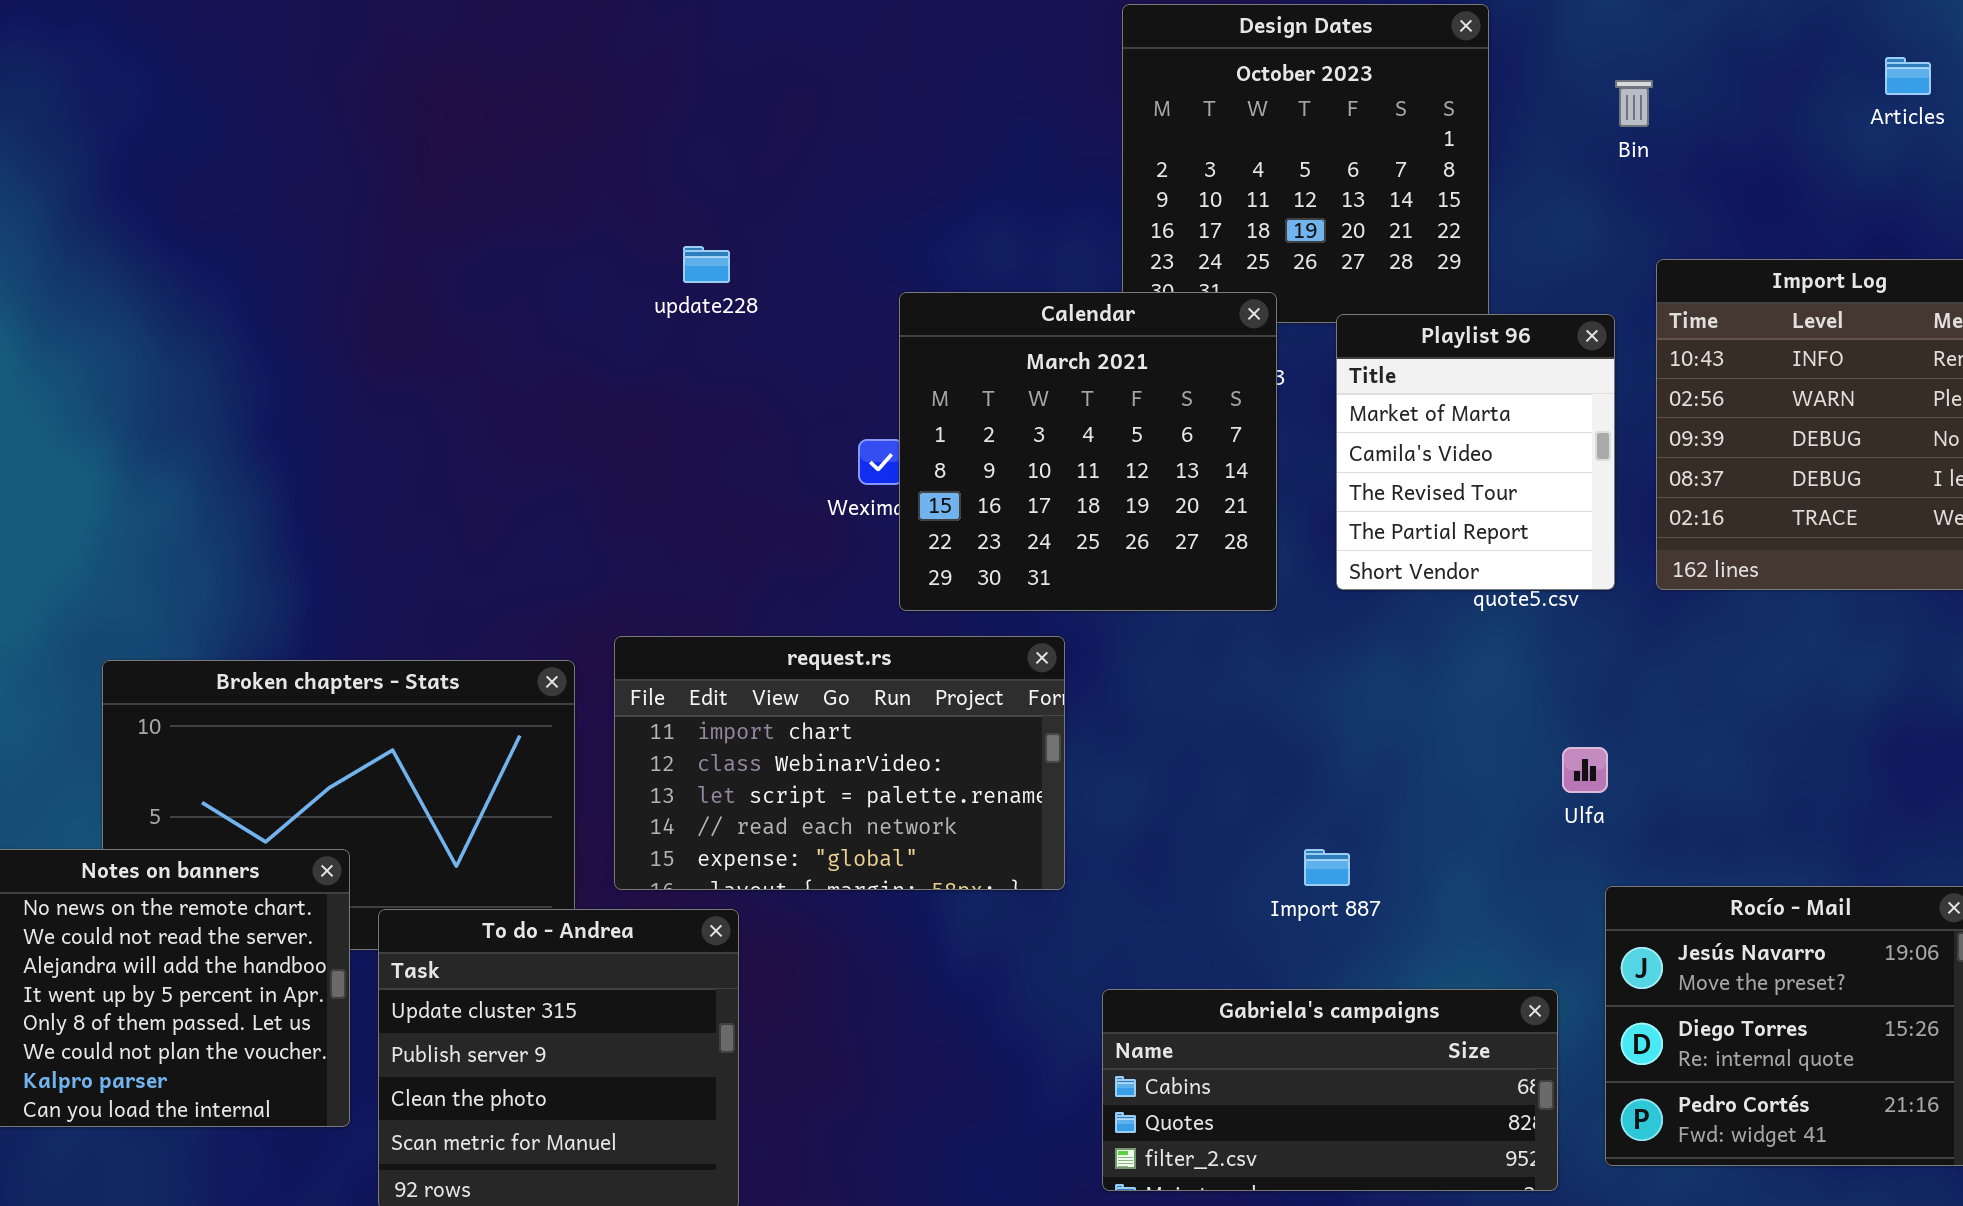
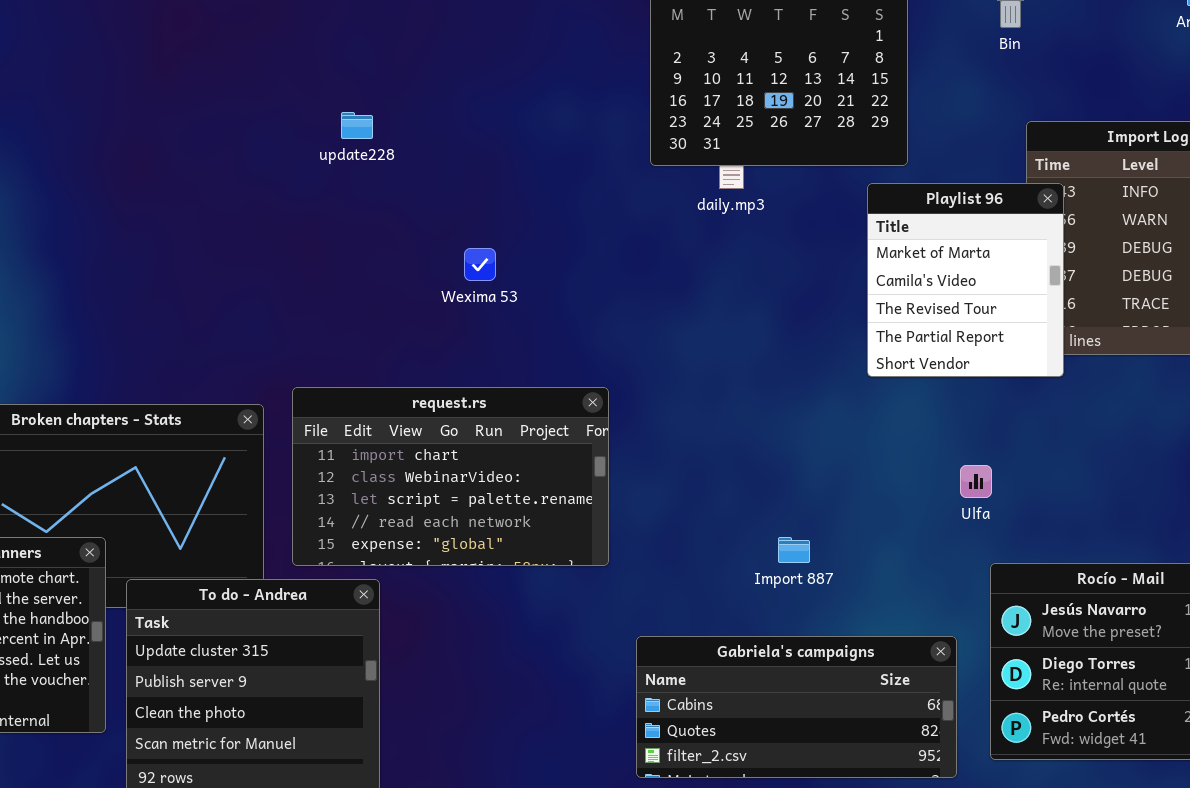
Calendar: [899,292,1277,611] -> none, closed
Playlist 96: [1336,314,1615,590] -> [867,183,1064,377], moved

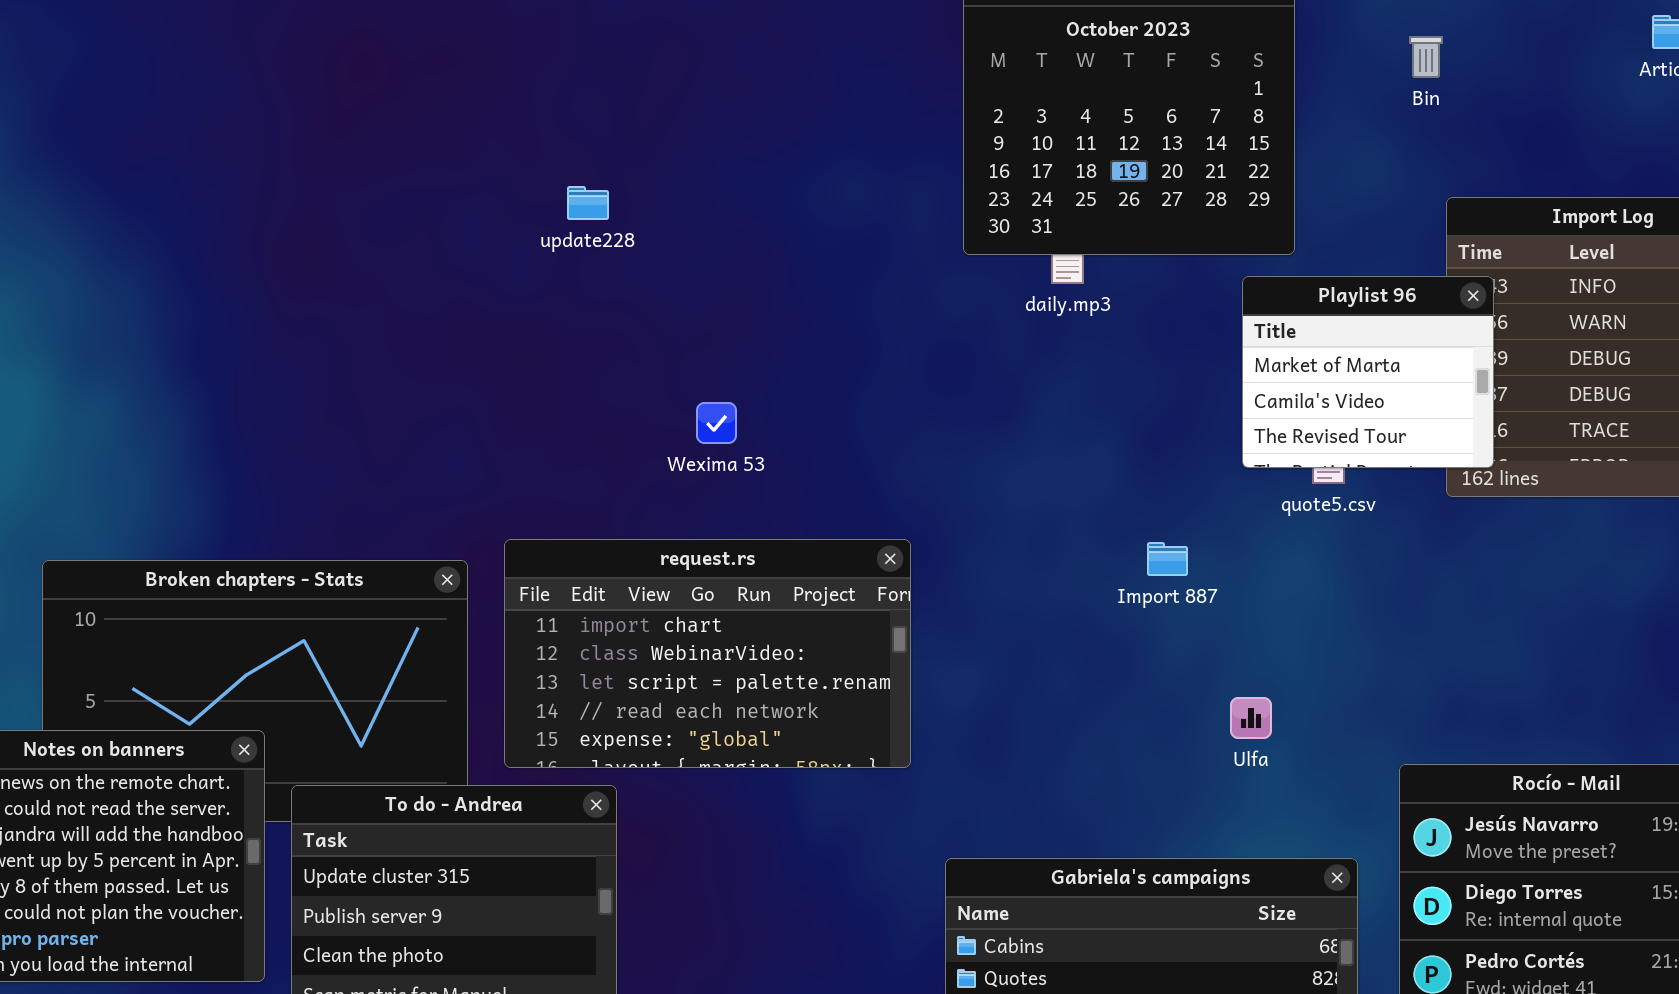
Playlist 96: [867,183,1064,377] -> [1242,276,1494,468], resized
Wexima 53: [464,248,496,281] -> [696,402,737,444], moved
Ulfa: [960,465,992,498] -> [1230,697,1272,739], moved
Import 887: [778,537,810,563] -> [1147,542,1188,576], moved

